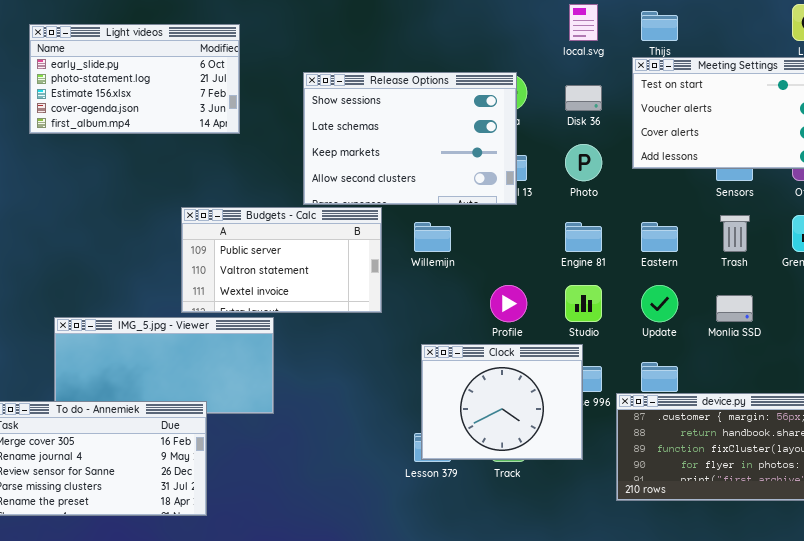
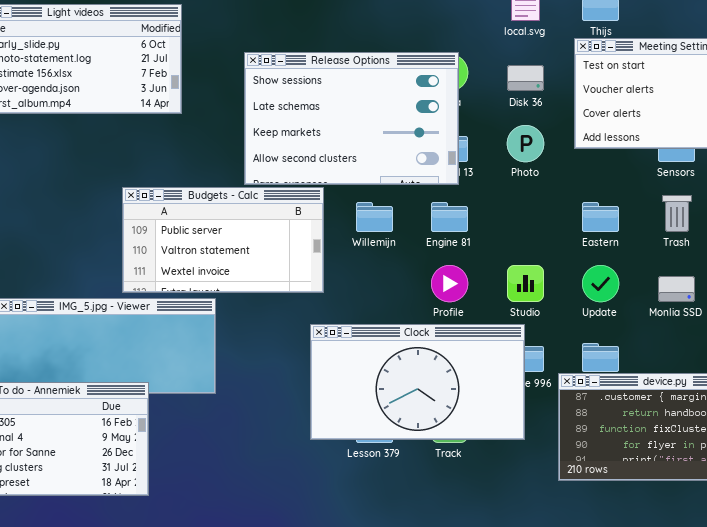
Engine 81: [565,222,602,252] -> [431,202,468,232], moved
Clock: [421,344,583,460] -> [310,324,525,440], resized

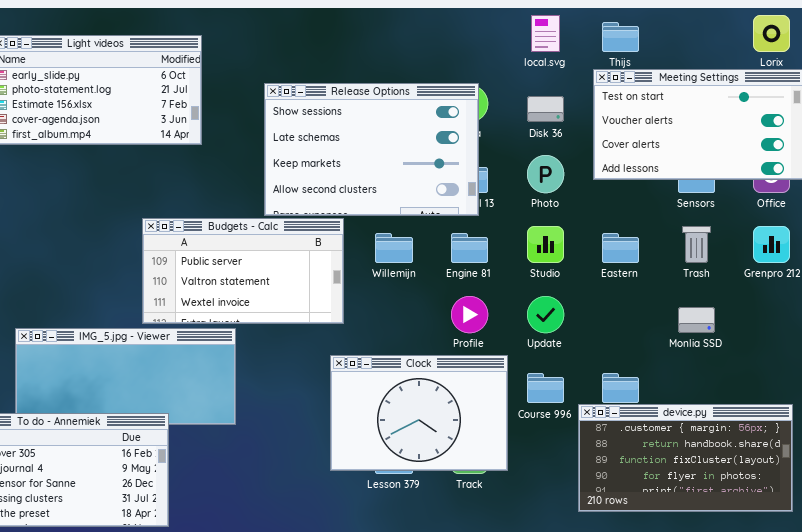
Studio: [507,265,544,302] -> [527,226,564,263], moved
Update: [582,265,619,302] -> [527,296,564,333], moved
Clock: [310,324,525,440] -> [330,355,508,471], resized

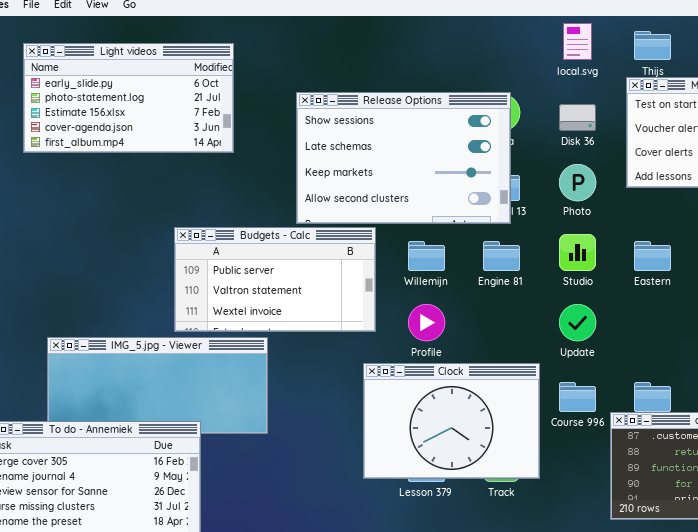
Profile: [451,296,488,333] -> [408,304,445,341], moved

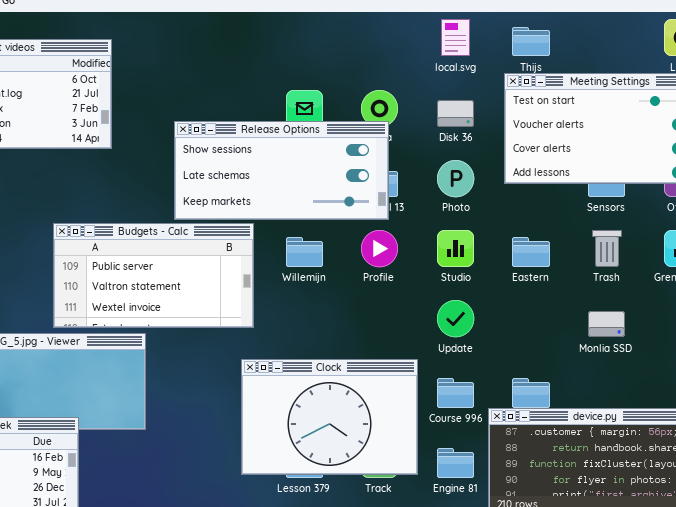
Release Options: [296,92,511,224] -> [174,121,389,220], resized
Engine 81: [483,241,520,271] -> [437,448,474,478], moved
Profile: [408,304,445,341] -> [361,230,398,267], moved

